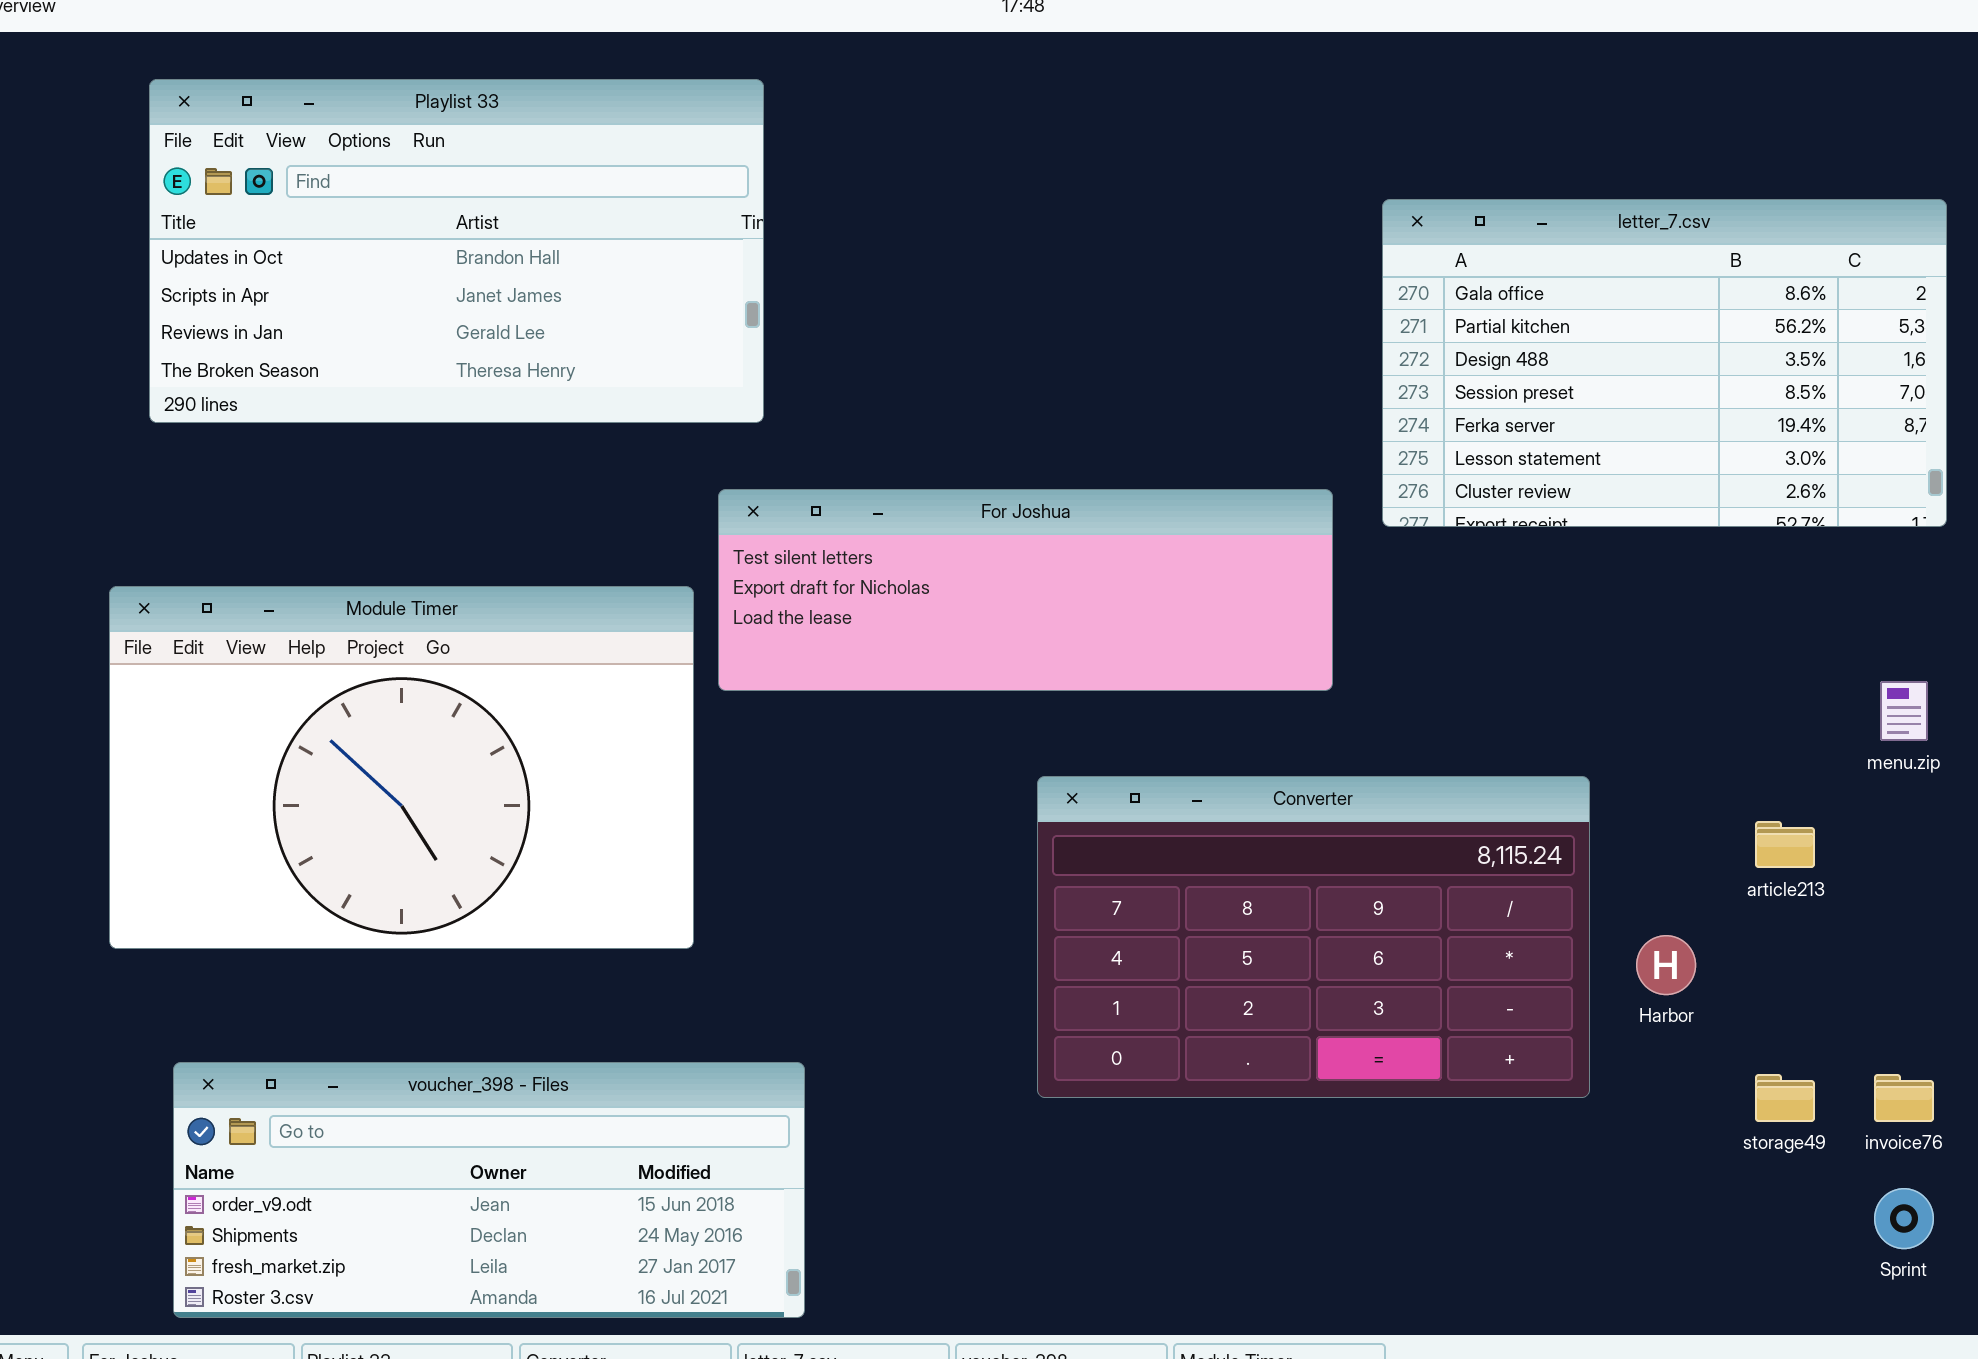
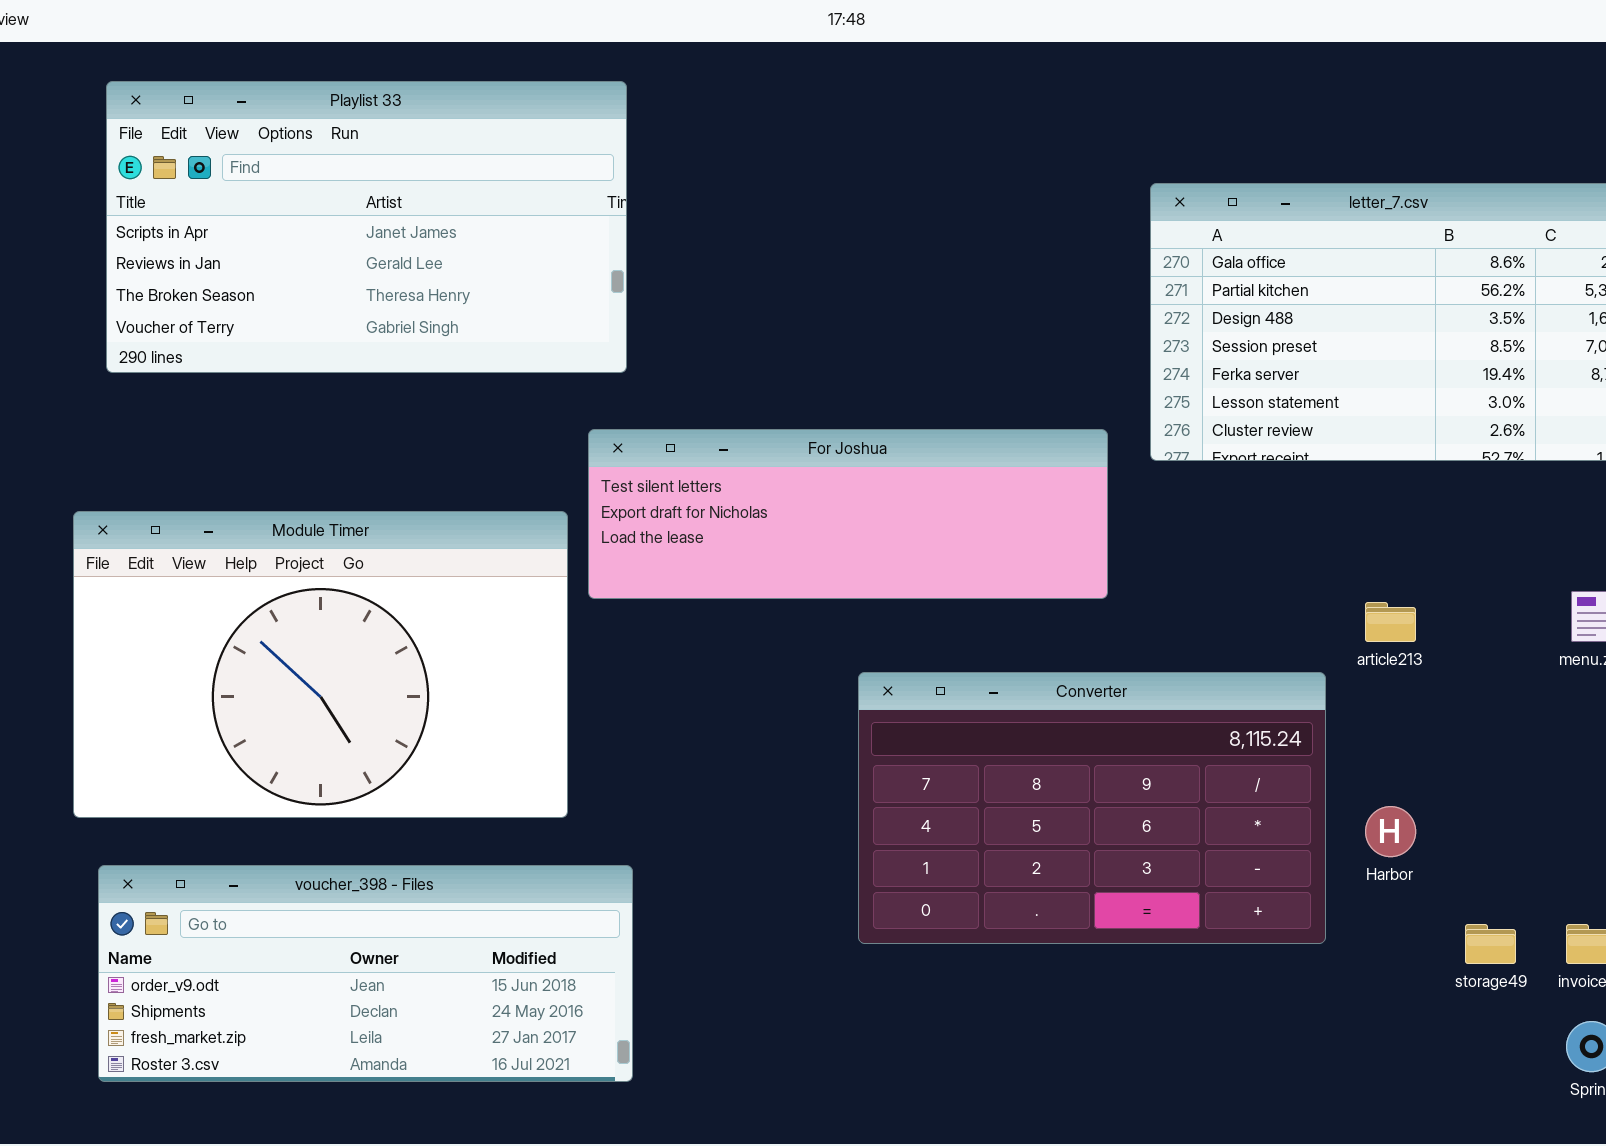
Playlist 33: [149,79,764,423] -> [106,81,627,373], scrolled down 1 row
article213: [1755,821,1815,868] -> [1365,602,1416,642], moved
voucher_398 - Files: [173,1062,805,1318] -> [98,865,633,1082], moved

